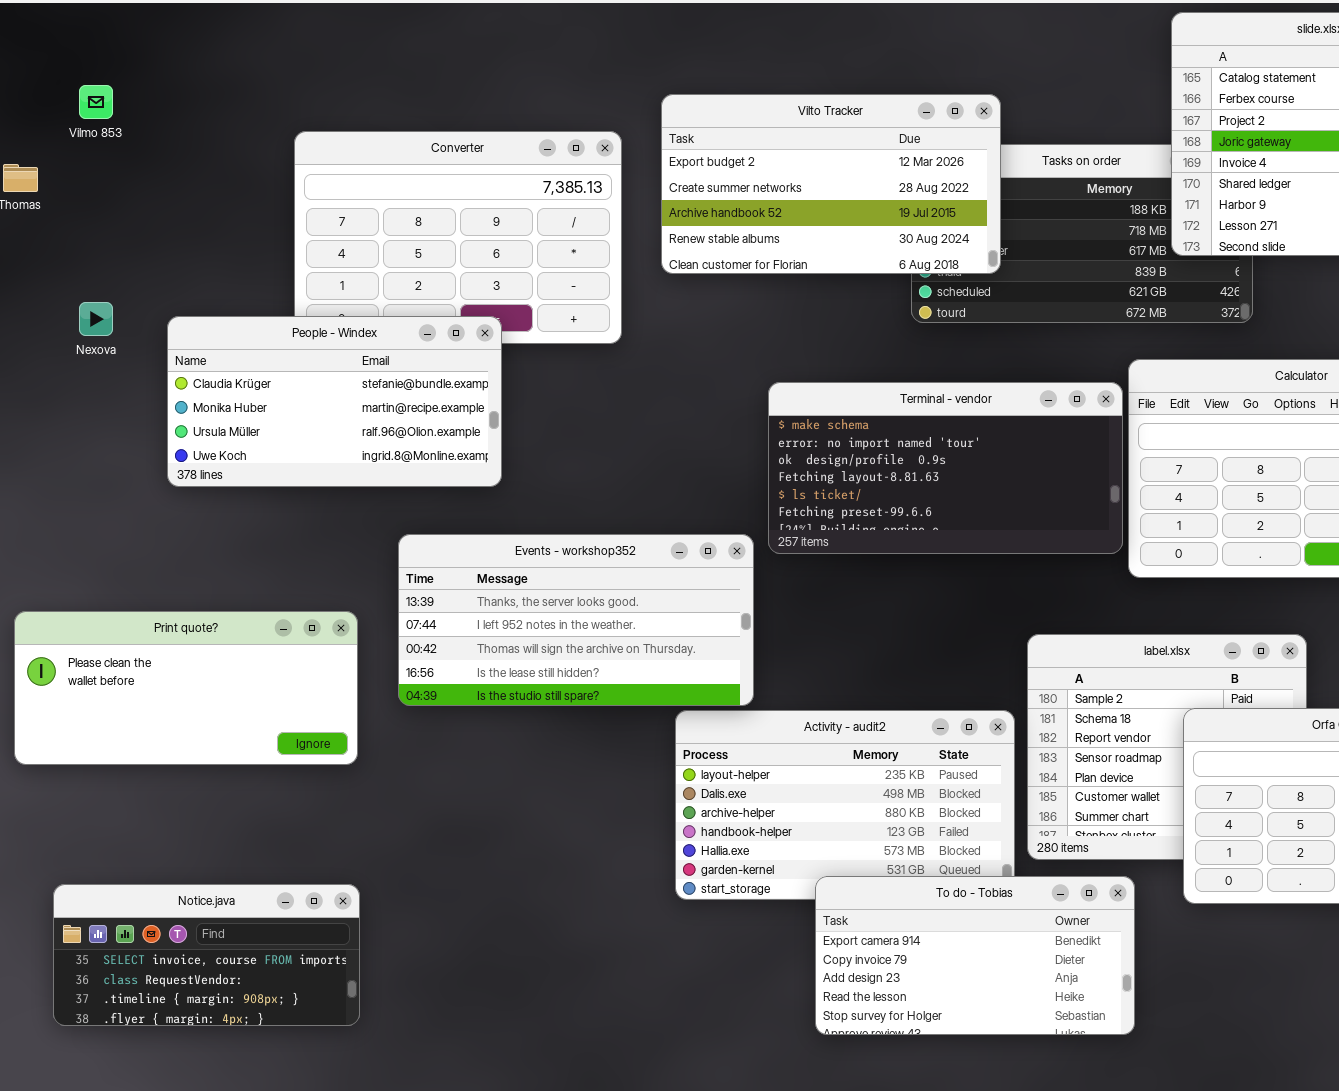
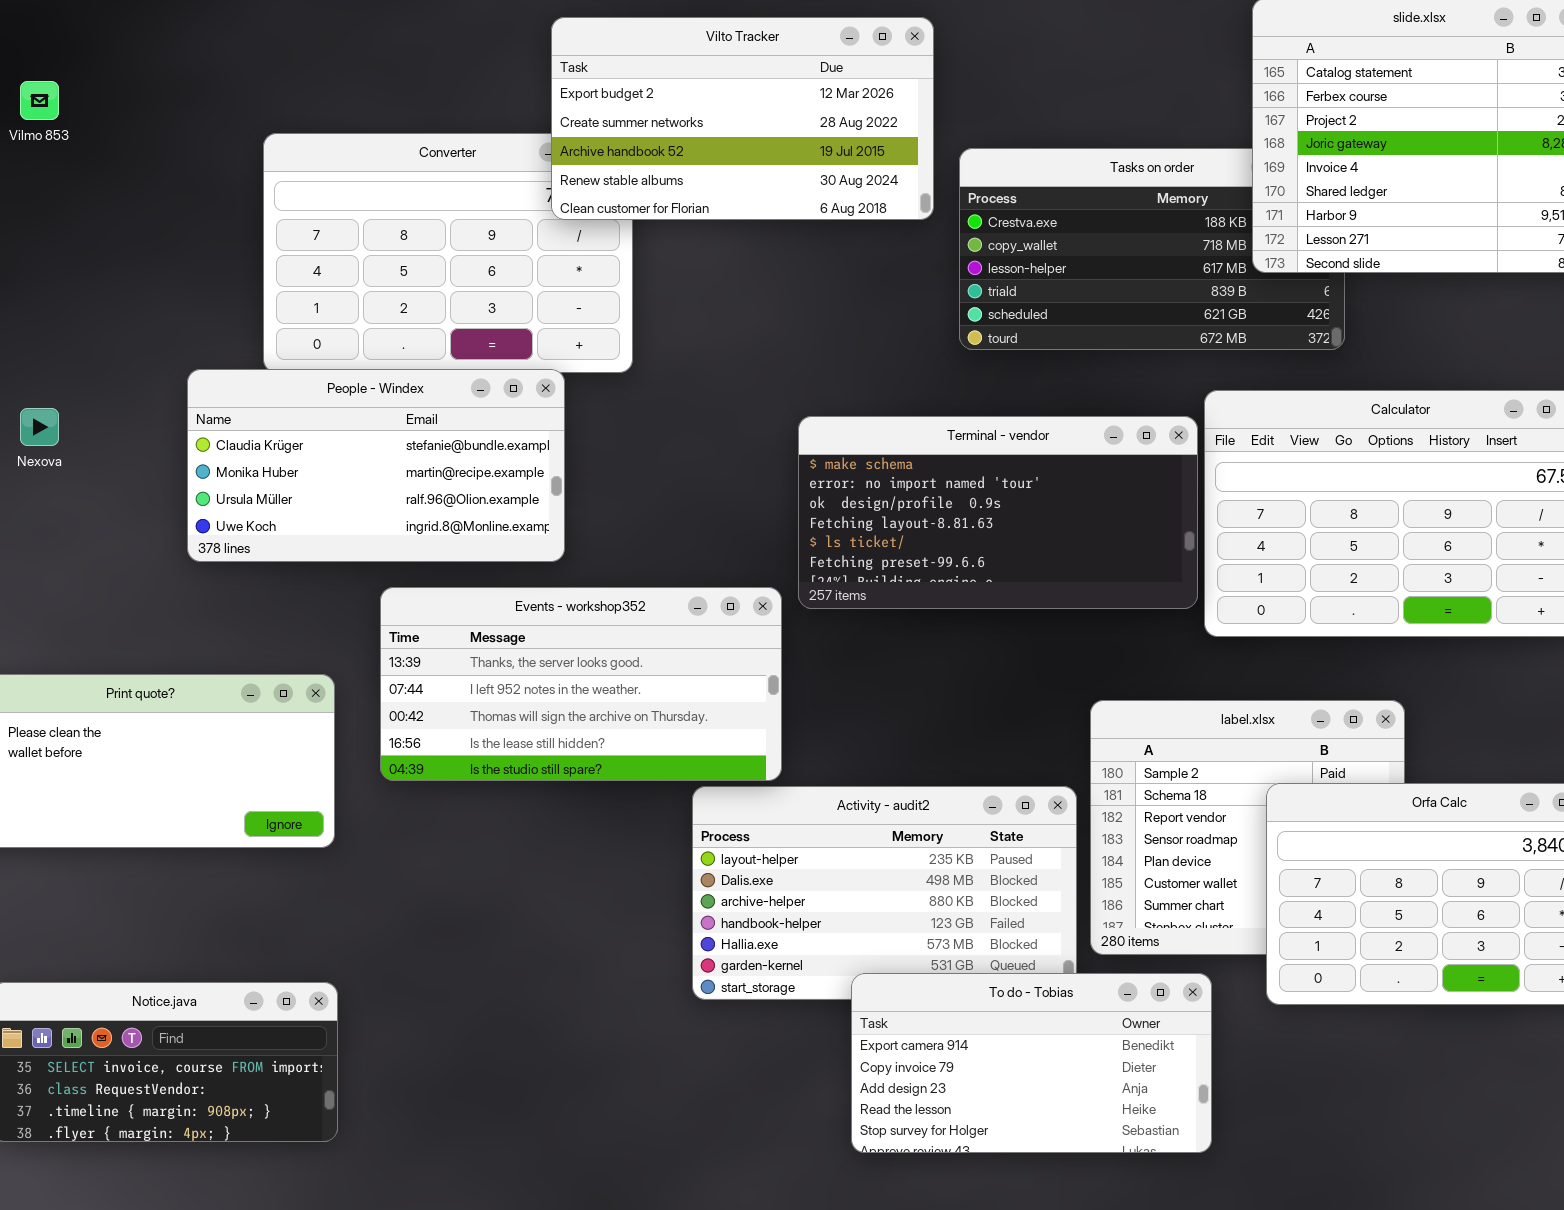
Vilto Tracker: [661,94,1001,274] -> [551,17,934,220], moved
Nexova: [79,302,113,336] -> [20,408,59,446], moved
People - Windex: [167,316,502,487] -> [187,369,565,562], moved

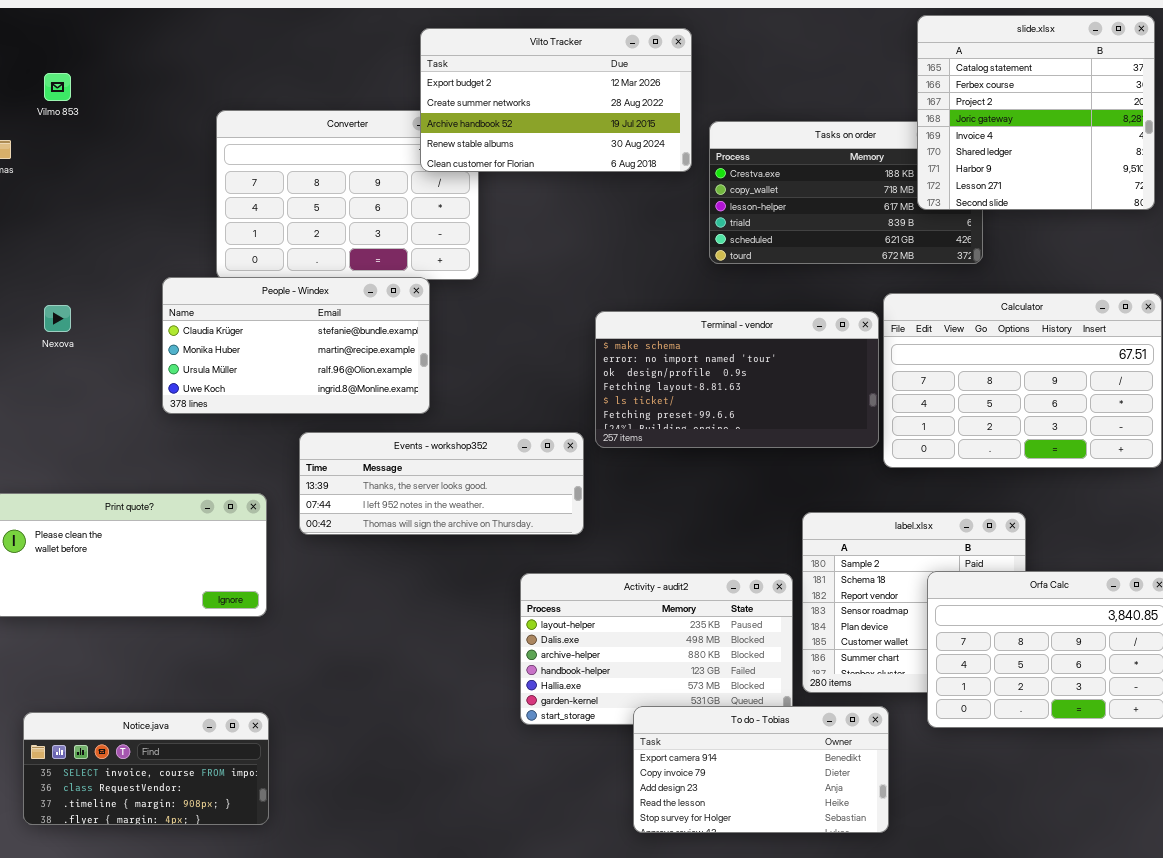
Events - workshop352: [380,587,782,781] -> [299,432,584,535], resized

